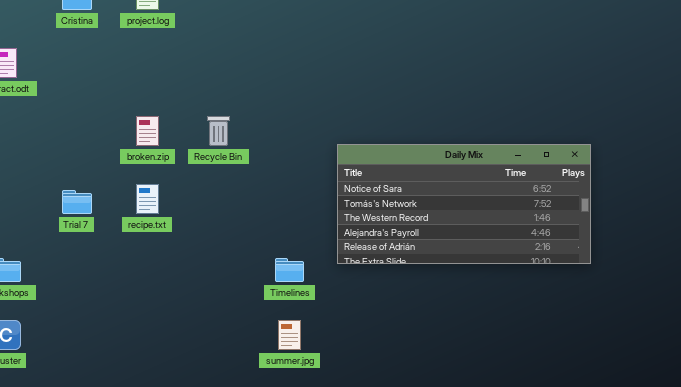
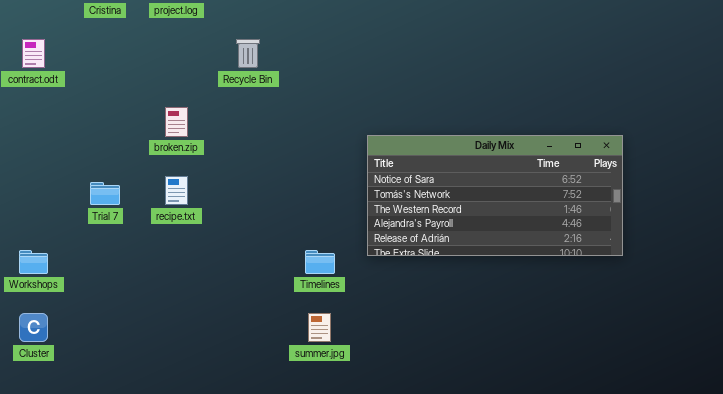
Recycle Bin: [207,116,230,146] -> [236,39,260,68], moved

